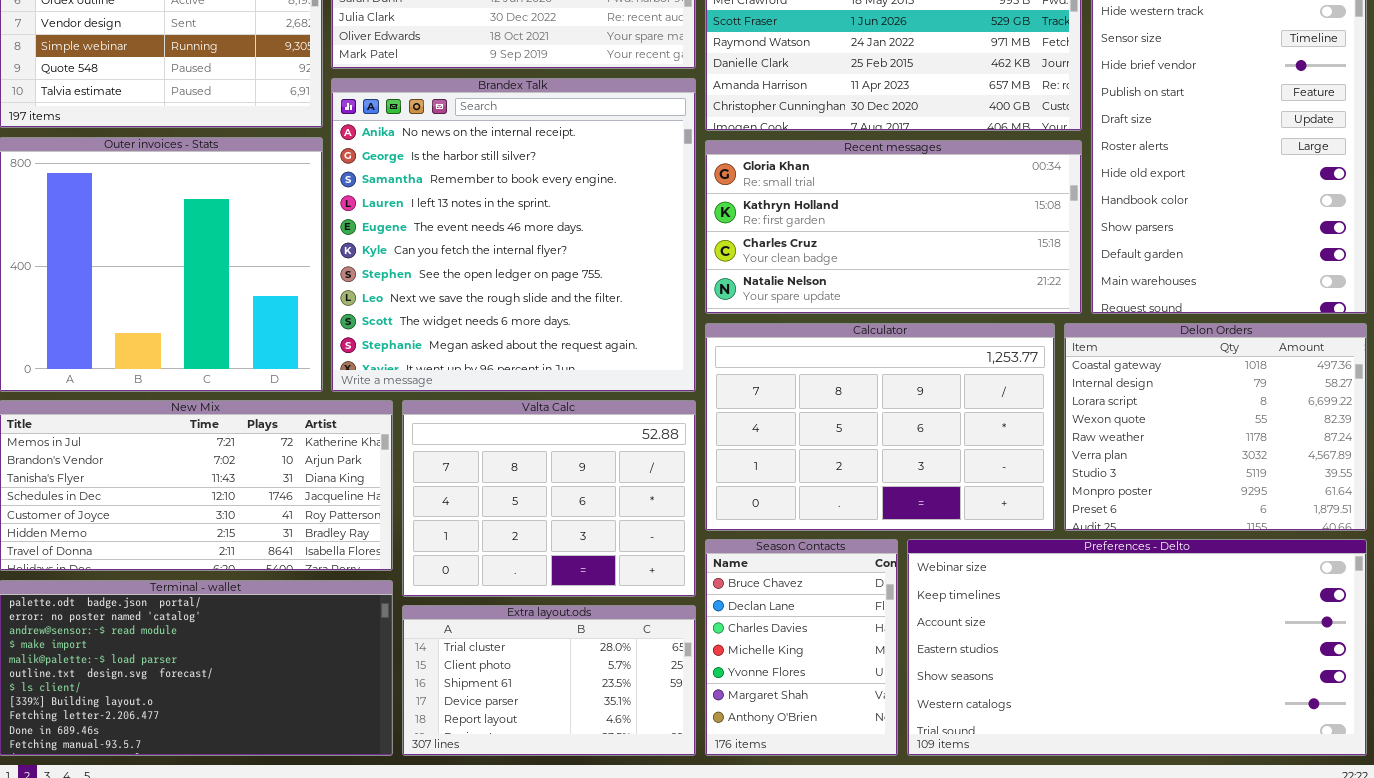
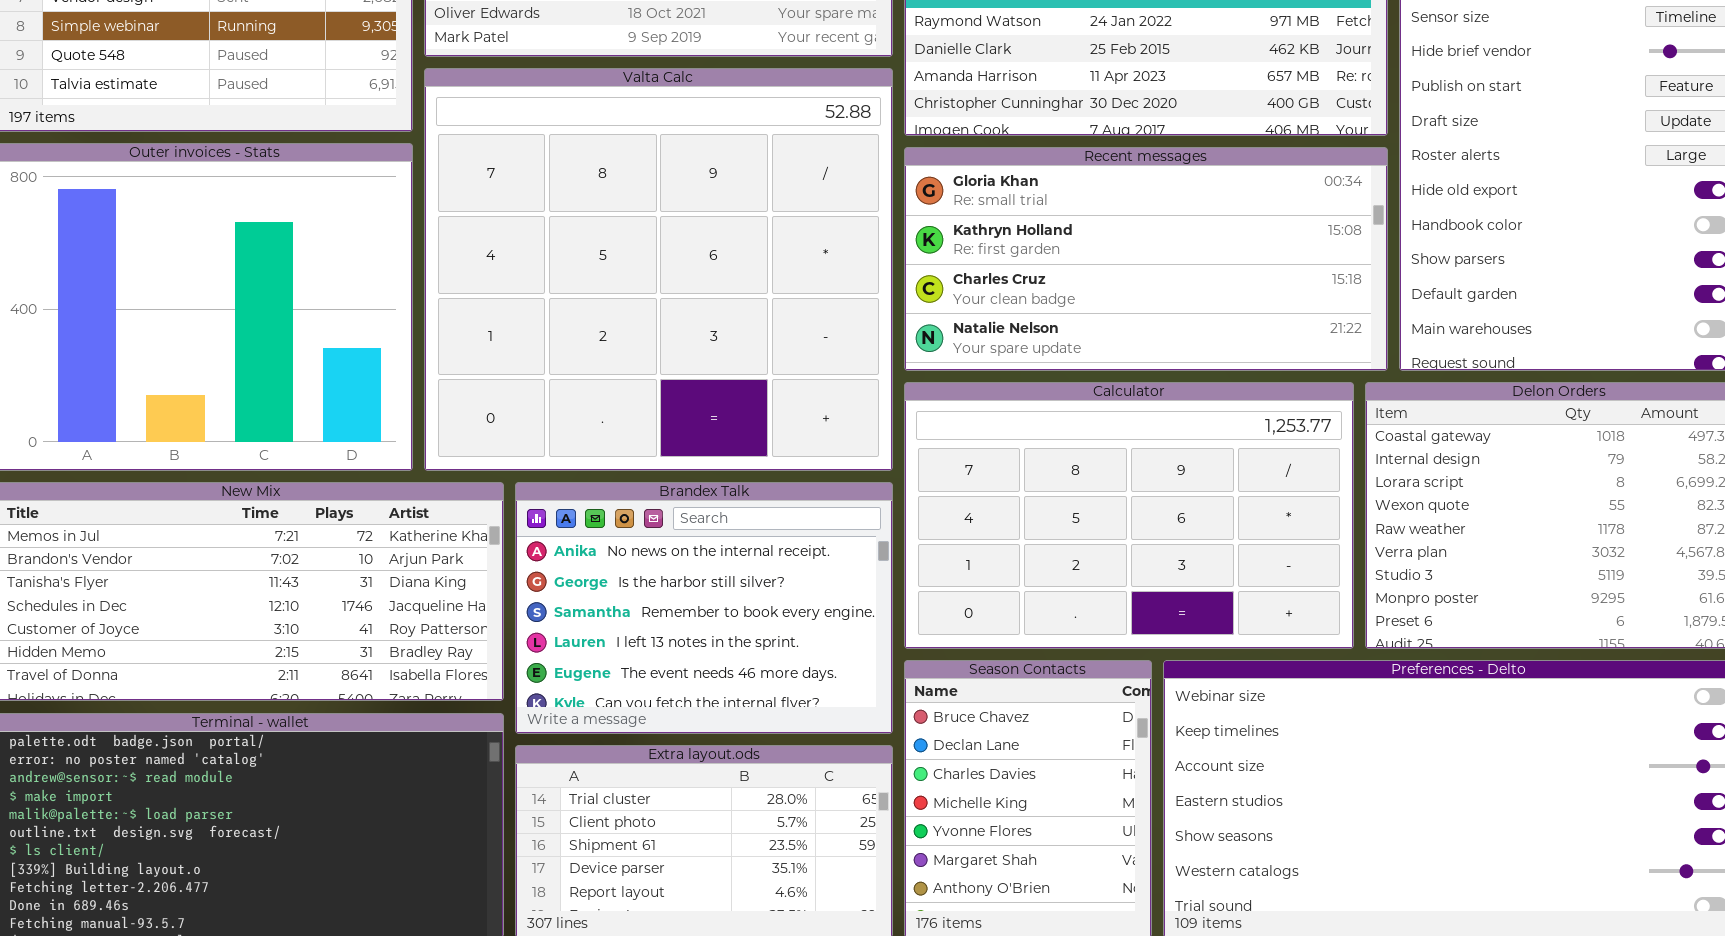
Brandex Talk: [331,78,696,392] -> [515,482,893,734], moved, resized
Valta Calc: [402,400,696,597] -> [424,68,893,471], moved, resized

